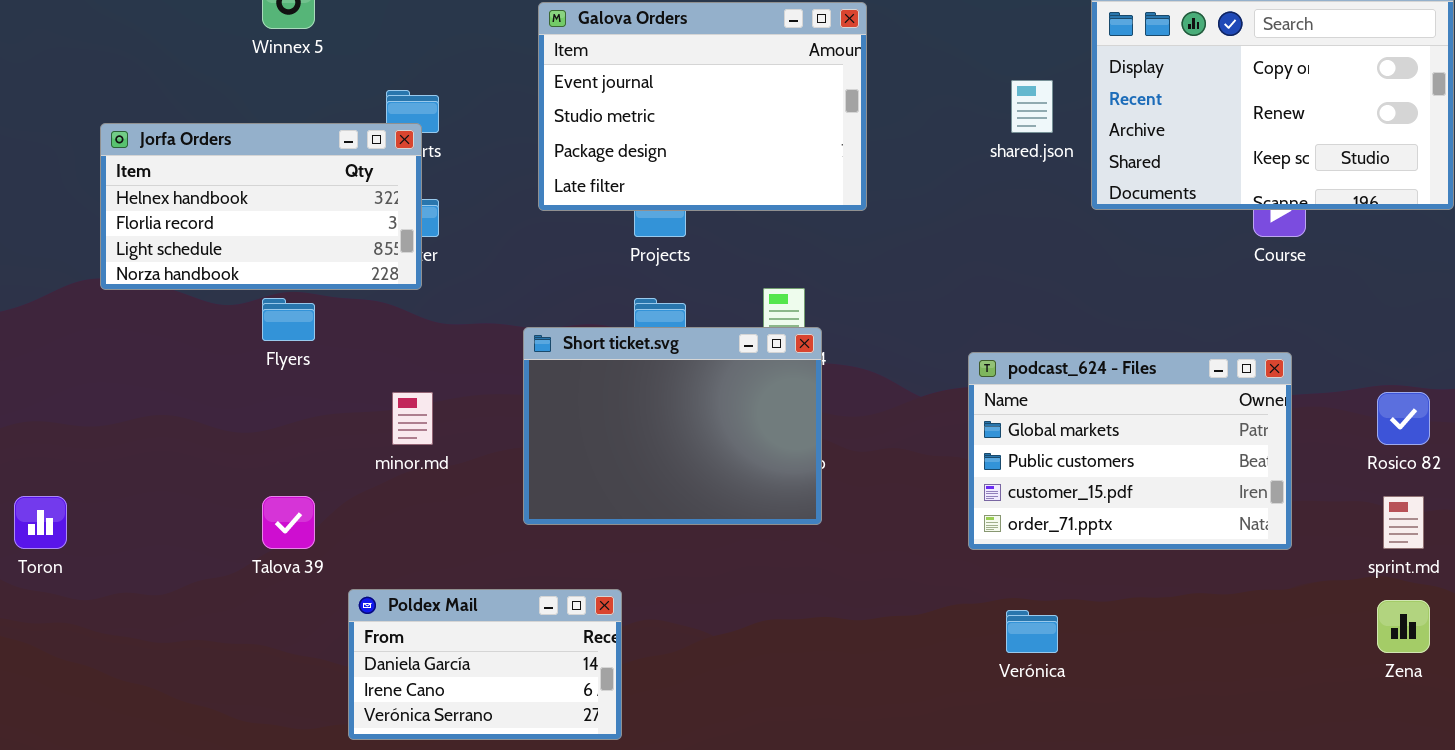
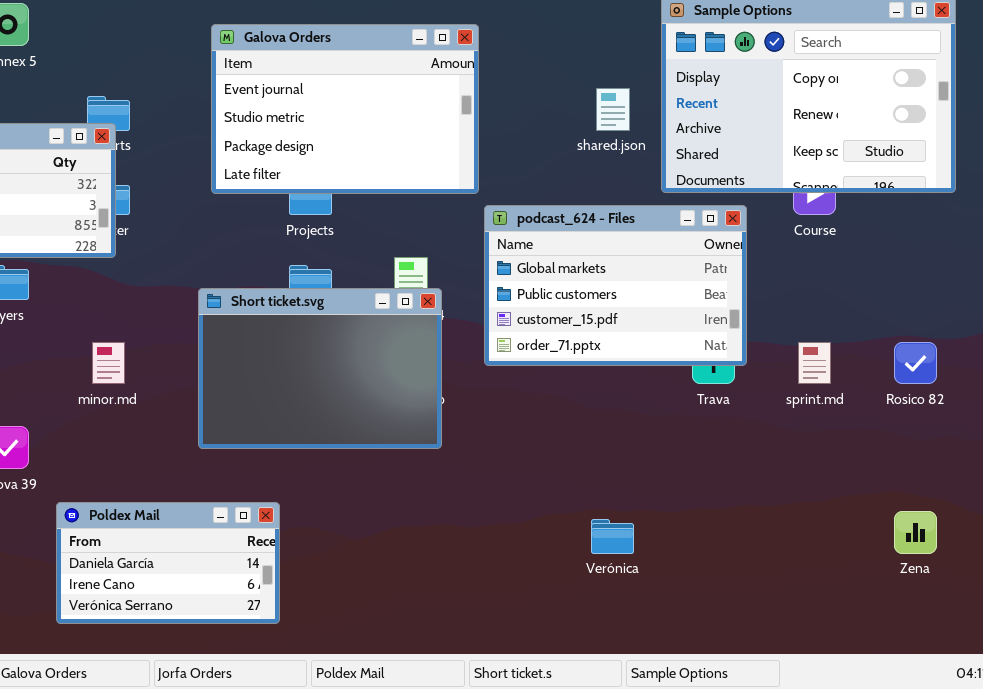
podcast_624 - Files: [968,352,1292,550] -> [484,205,747,366], moved
sprint.md: [1383,496,1424,549] -> [798,342,831,384], moved

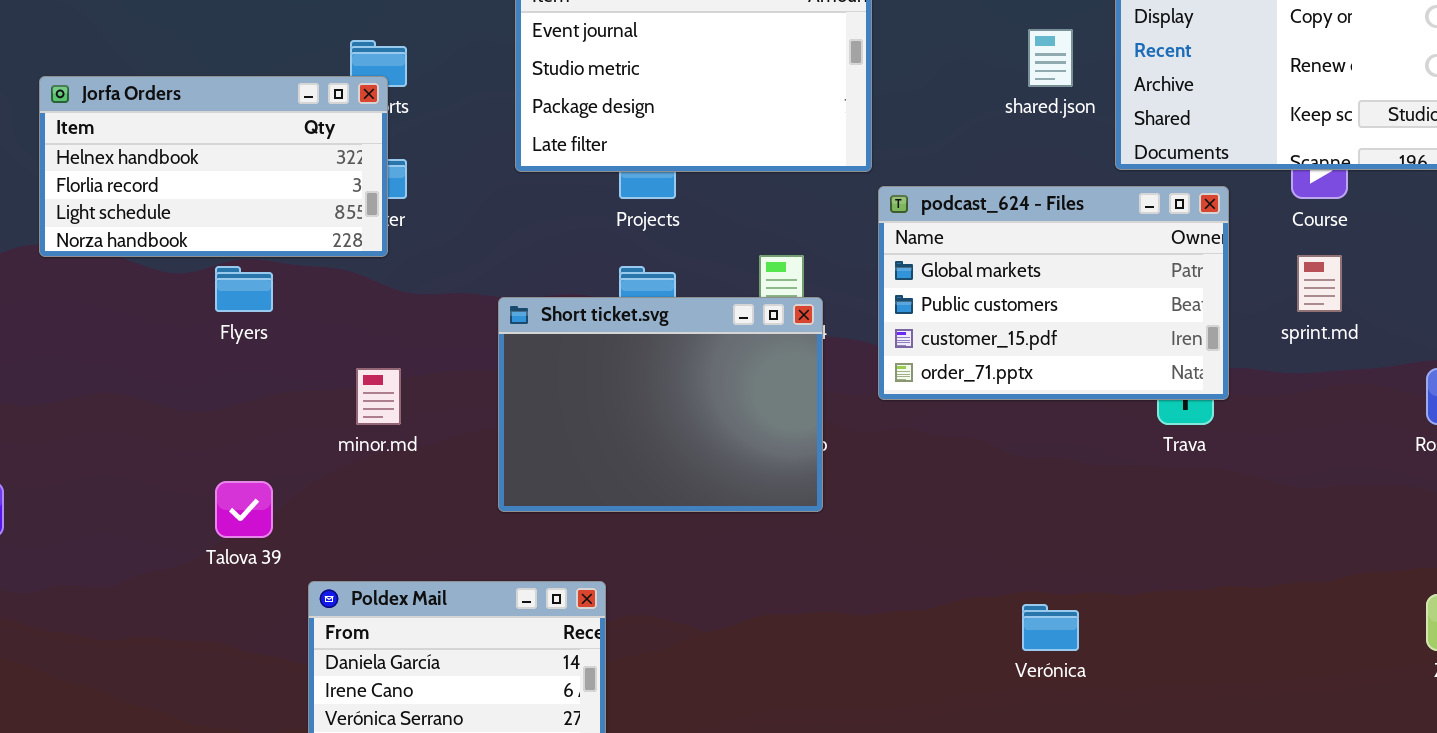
sprint.md: [798,342,831,384] -> [1297,255,1342,312], moved

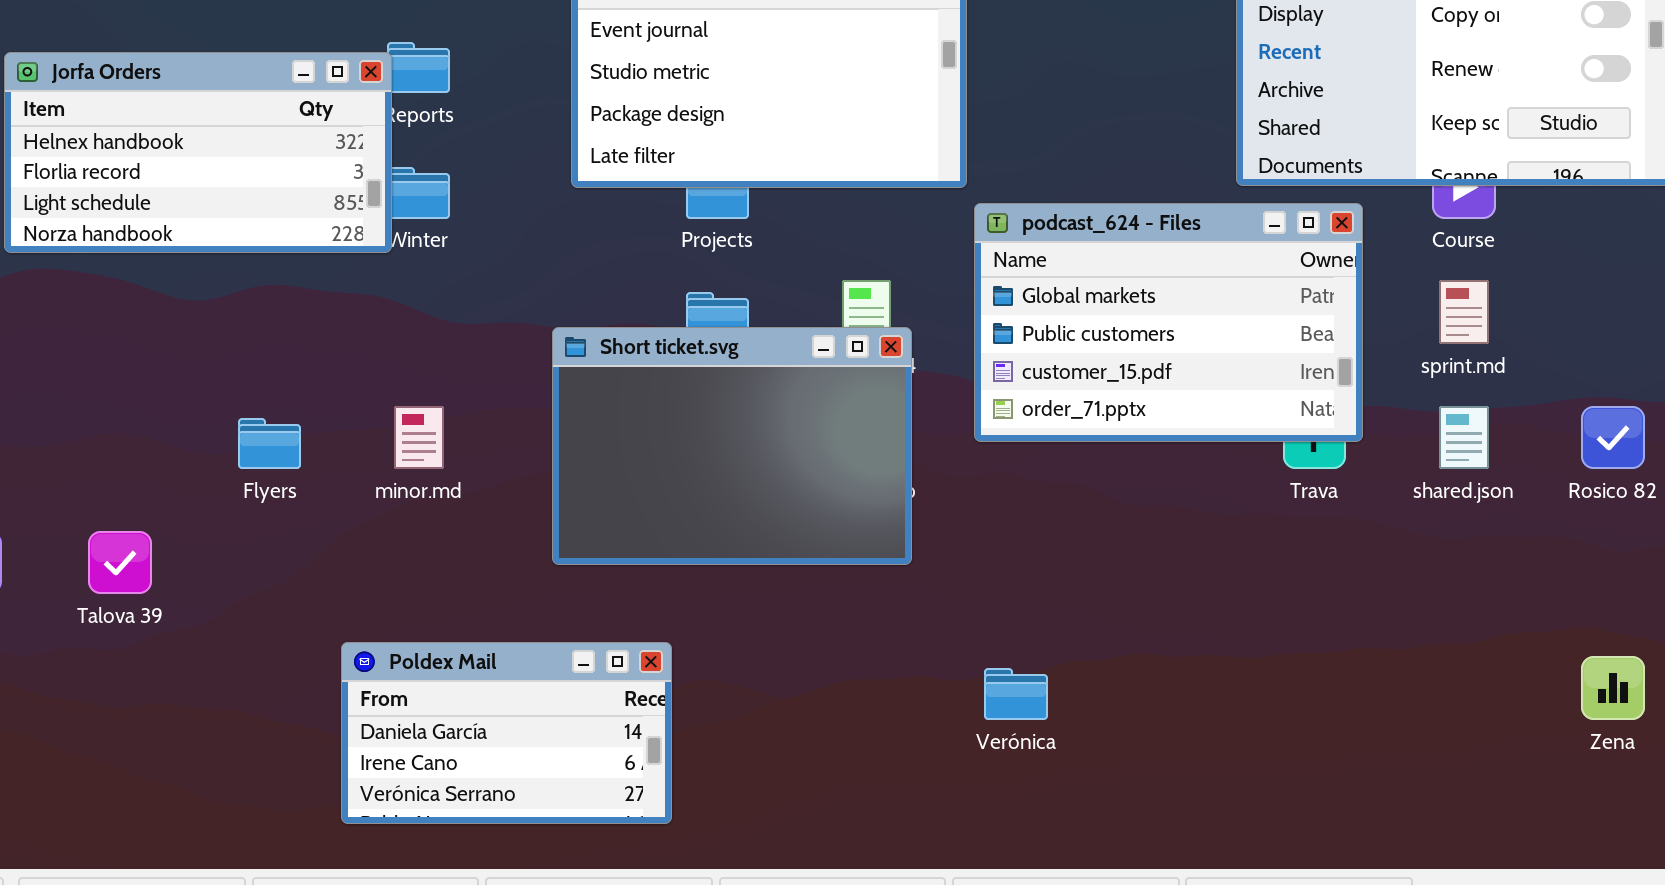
shared.json: [1028,29,1073,87] -> [1439,406,1489,469], moved
Jorfa Orders: [39,76,388,257] -> [4,52,392,253], moved
Flyers: [215,266,273,312] -> [238,418,301,469], moved
Talova 39: [215,481,273,538] -> [88,531,152,594], moved
Verónica: [1022,604,1079,651] -> [984,668,1048,720], moved

